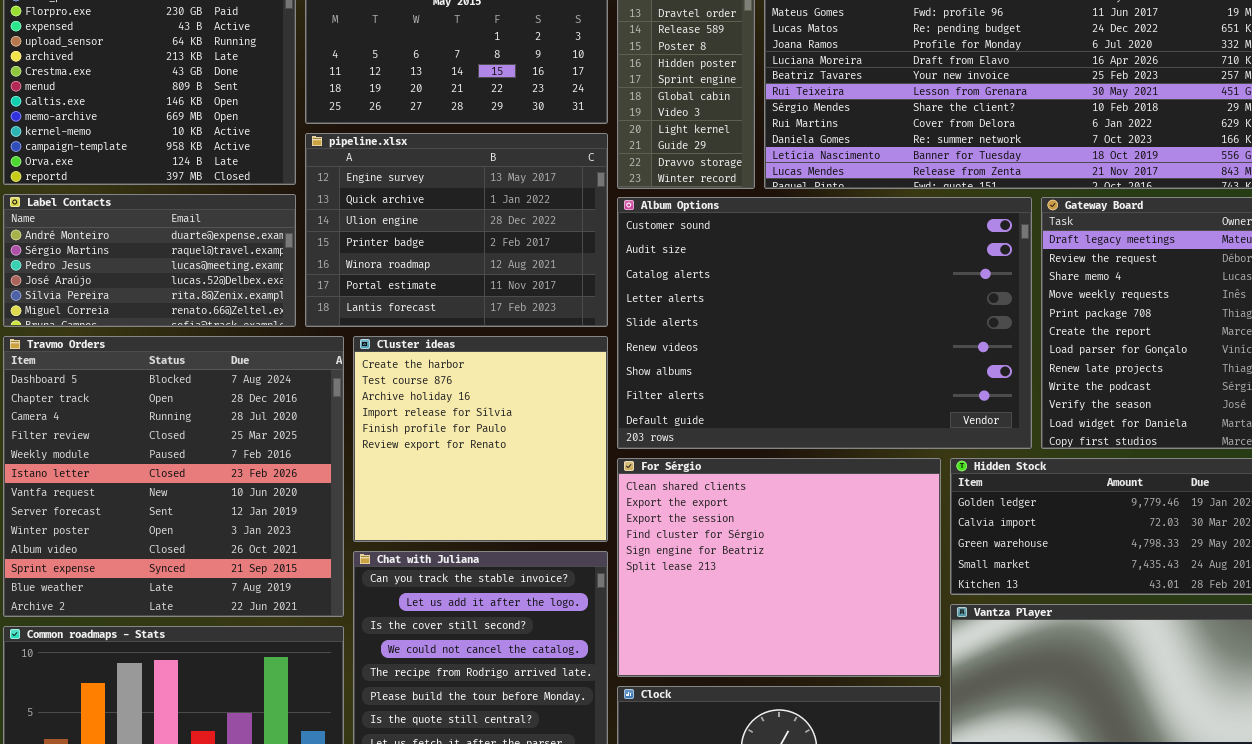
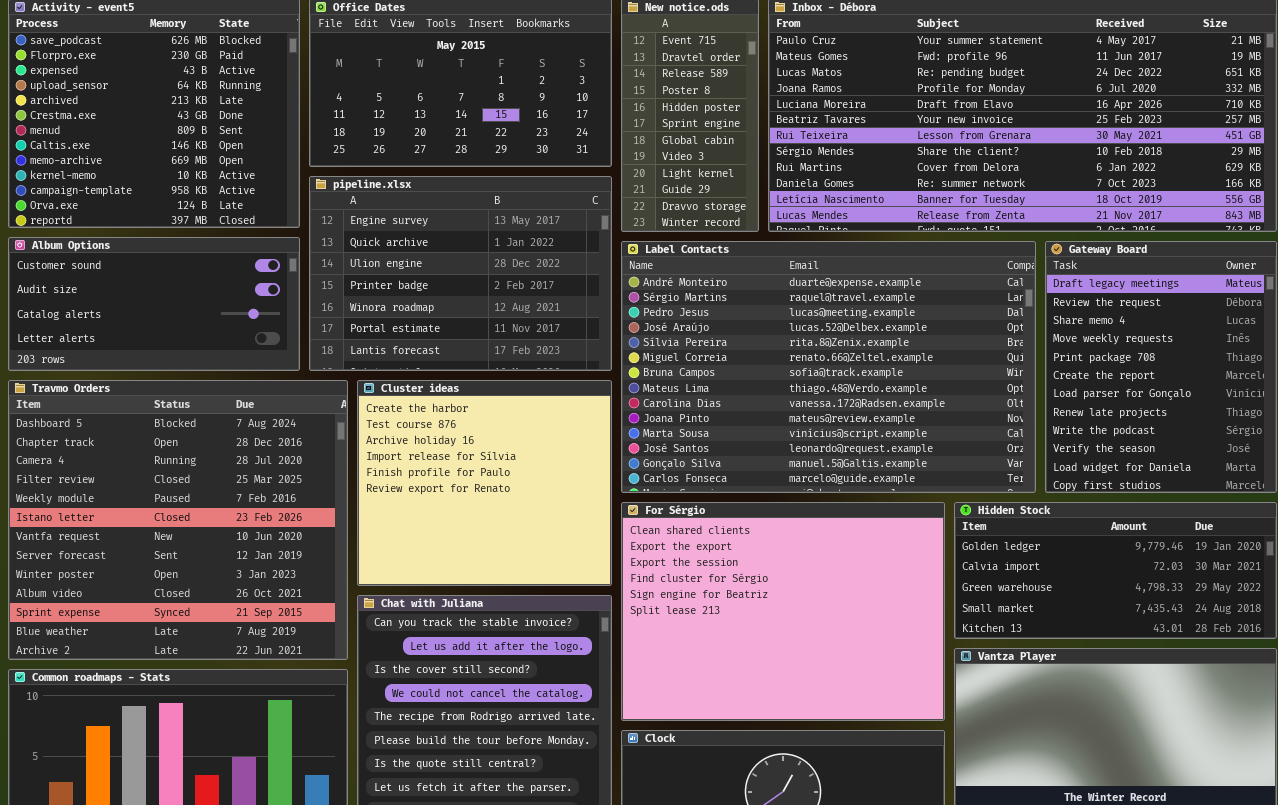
Label Contacts: [3,194,296,327] -> [621,241,1036,493], moved, resized
Album Options: [617,197,1032,449] -> [8,237,300,371], moved, resized

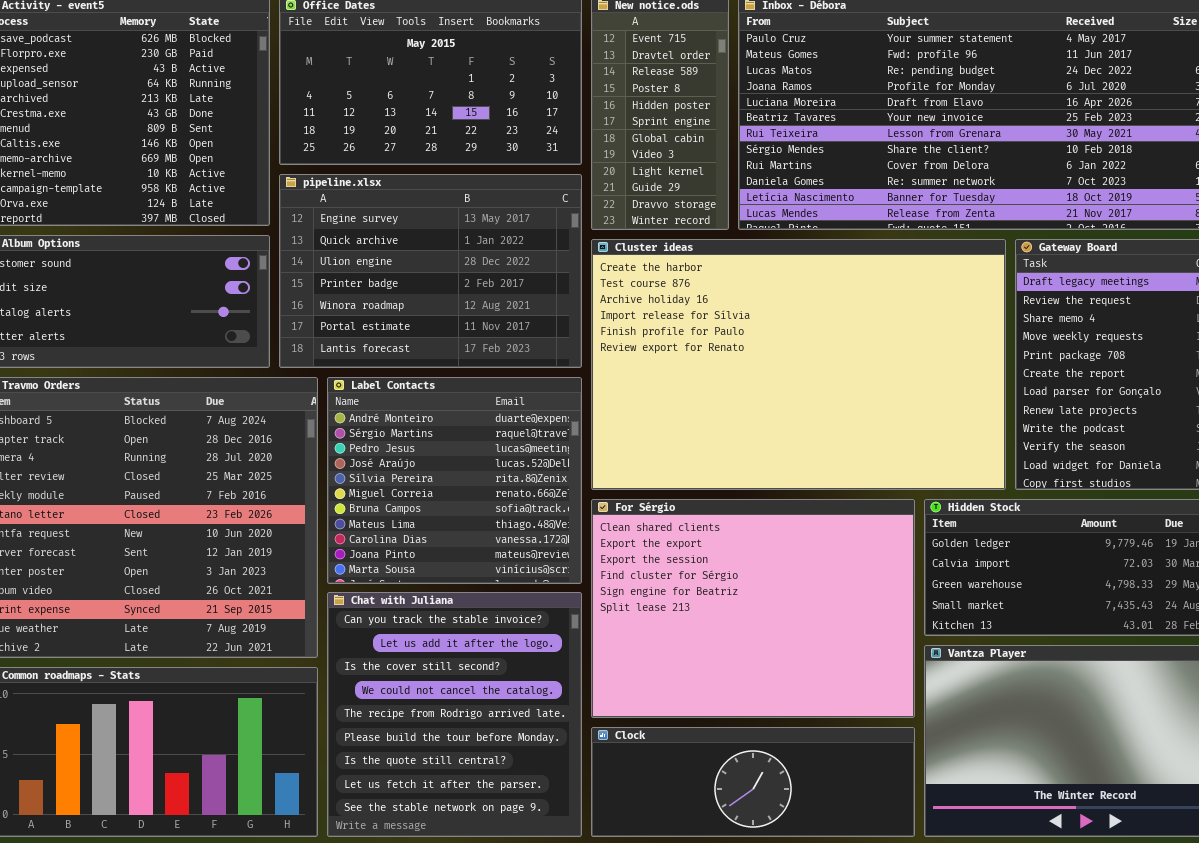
Label Contacts: [621,241,1036,493] -> [327,377,582,584], moved, resized
Cluster ideas: [357,380,612,586] -> [591,239,1006,490], moved, resized

